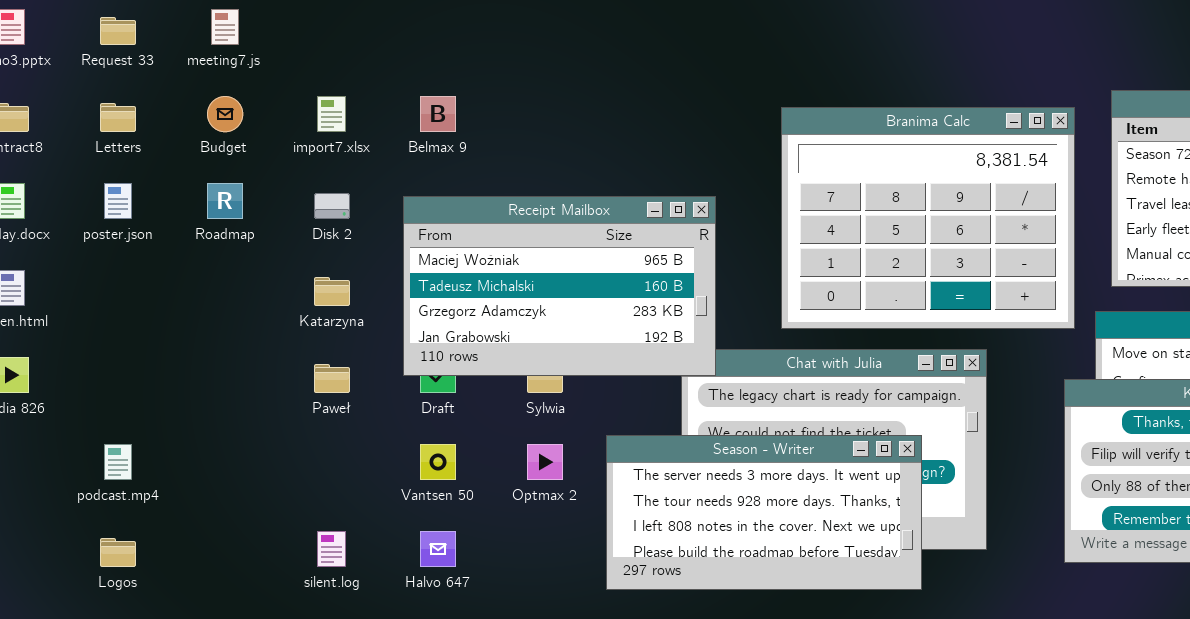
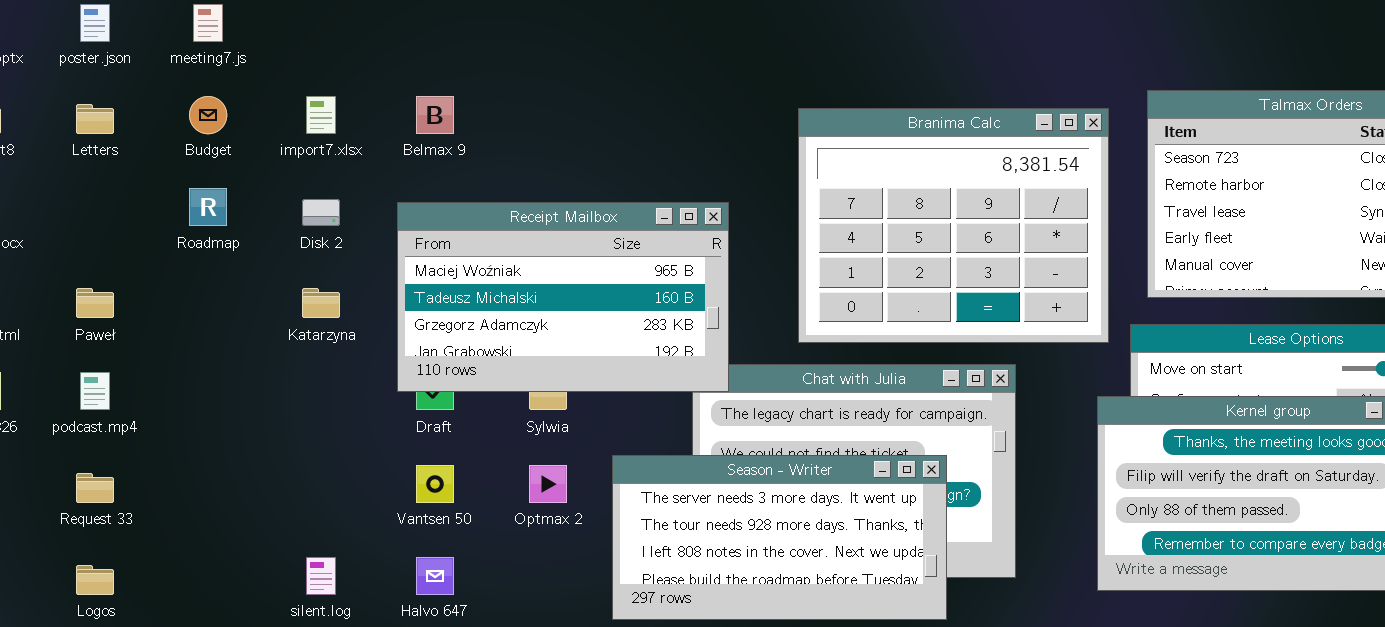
Request 33: [100,17,136,45] -> [76,473,114,503], moved
poster.json: [104,183,132,219] -> [80,4,110,42], moved
Paweł: [314,364,350,393] -> [76,288,114,318], moved
podcast.mp4: [104,444,132,480] -> [80,372,110,410], moved

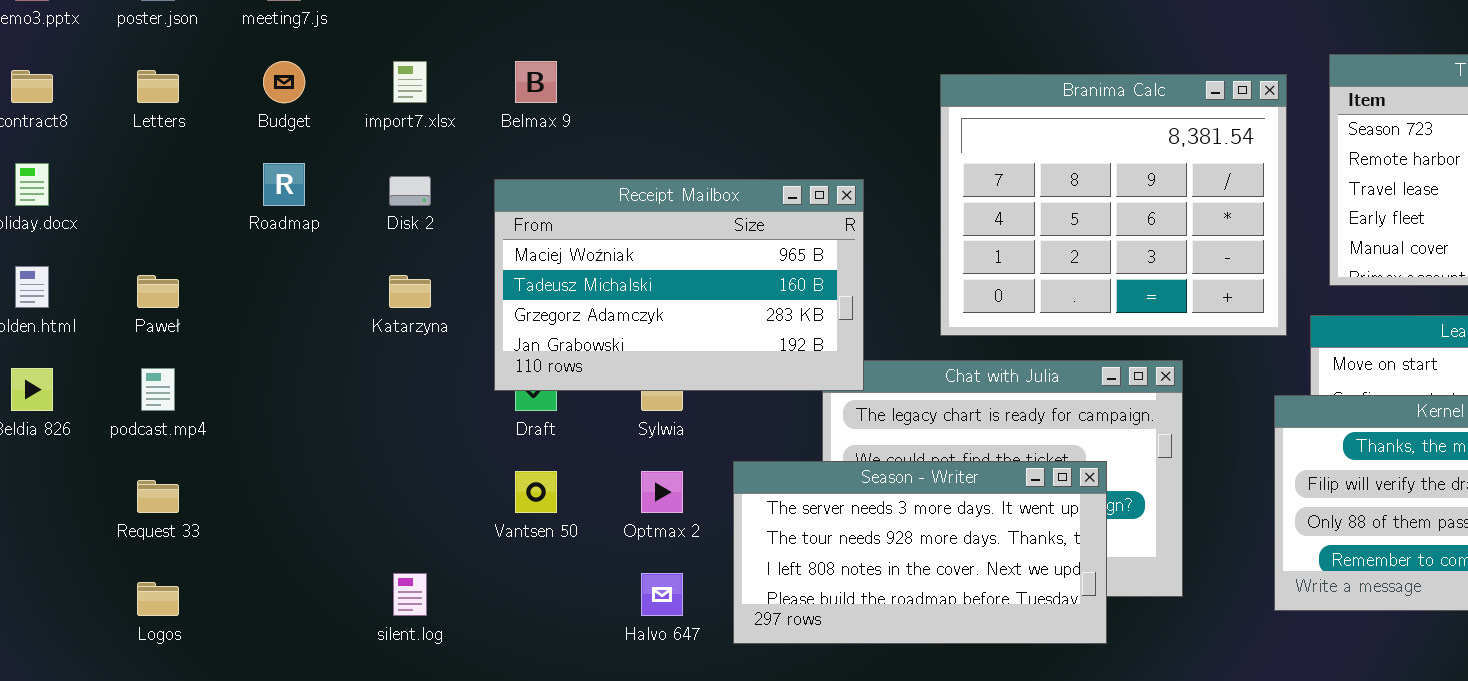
Halvo 647: [416,557,454,595] -> [641,573,683,616], moved

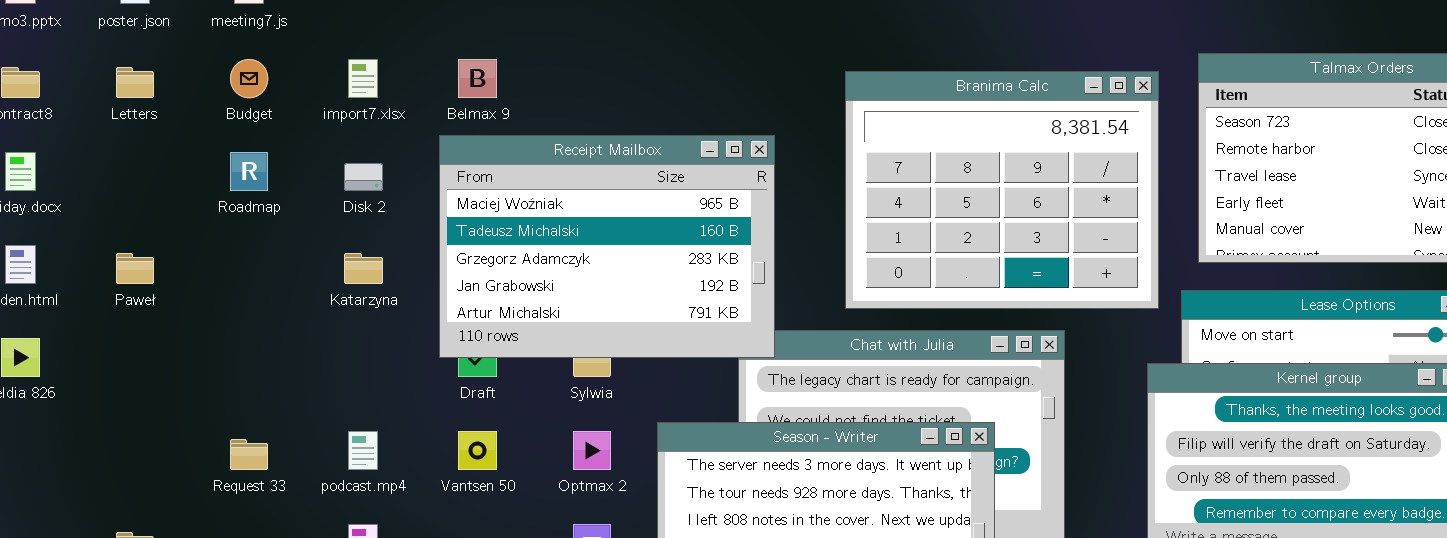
Receipt Mailbox: [494,179,864,391] -> [439,135,775,358], resized
podcast.mp4: [141,368,175,411] -> [348,431,378,470], moved
Request 33: [137,480,179,513] -> [230,439,268,470], moved

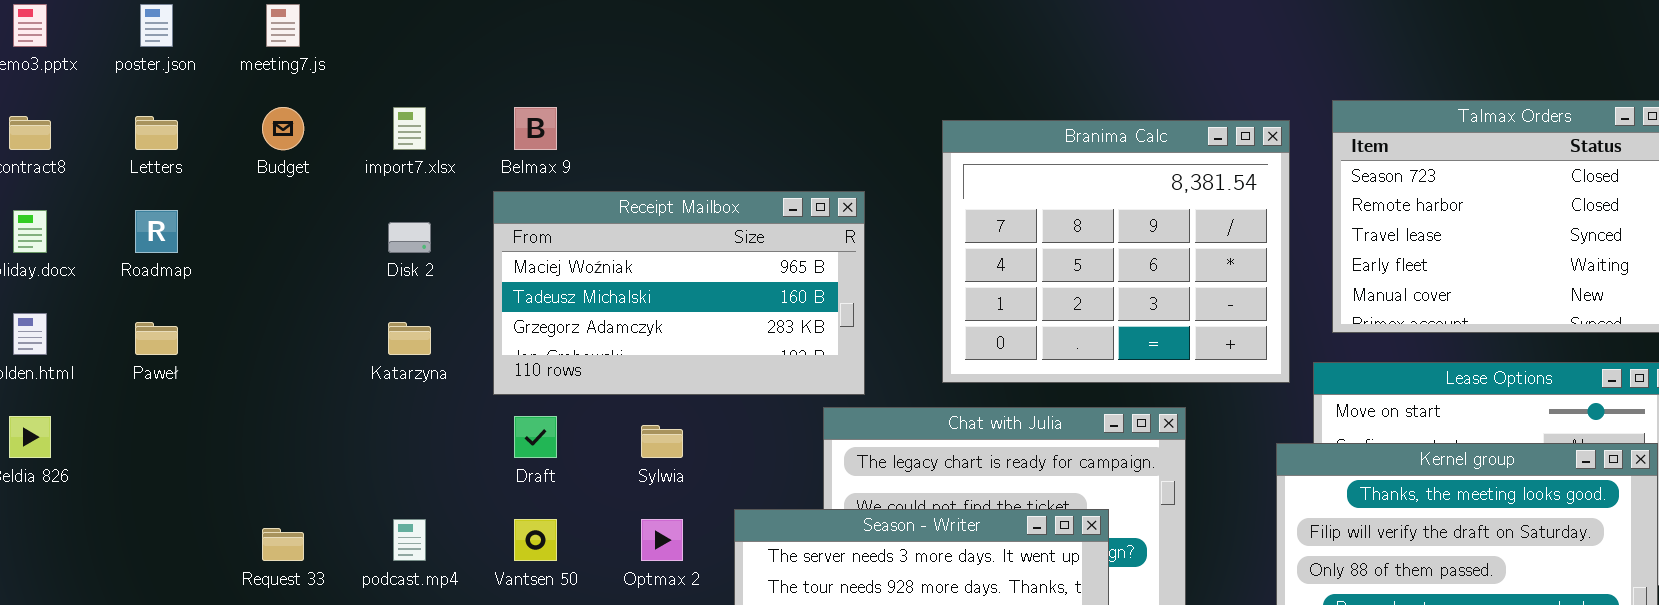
Receipt Mailbox: [439,135,775,358] -> [493,191,865,395], resized
Roadmap: [230,152,268,191] -> [135,210,178,253], moved

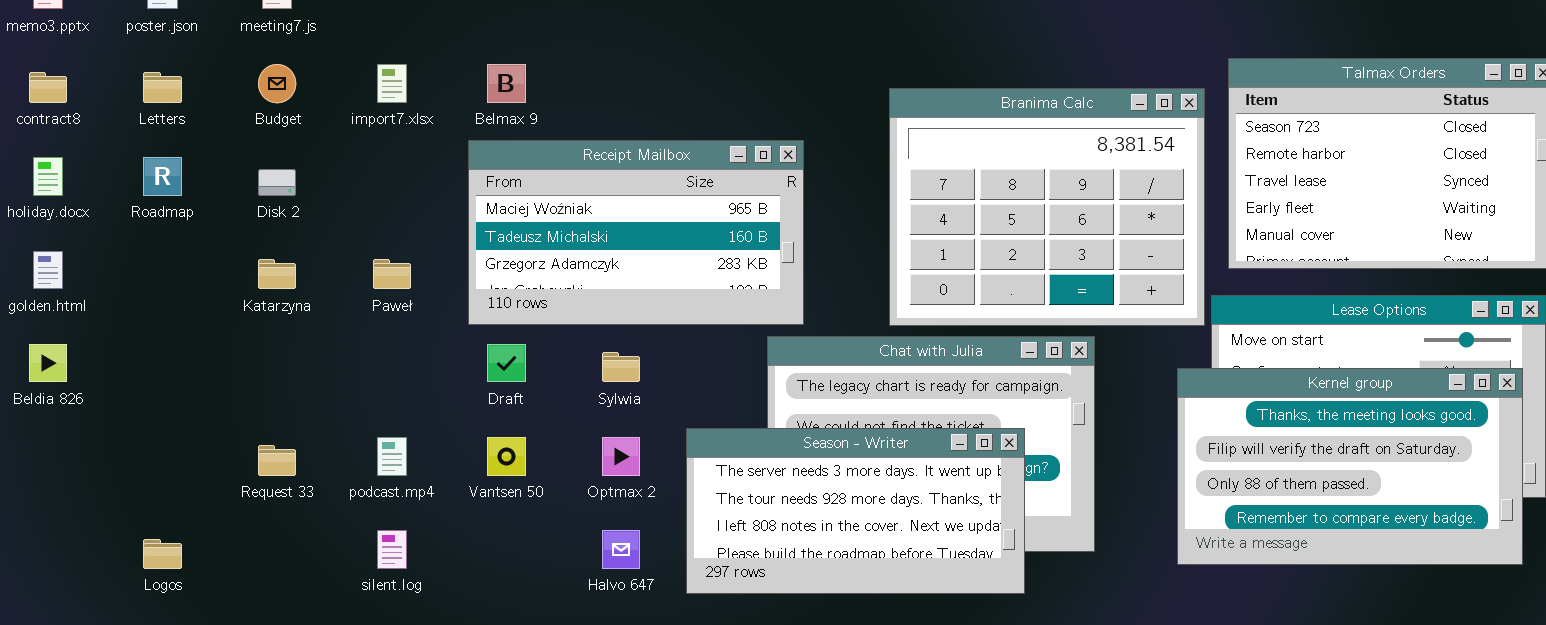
Branima Calc: [942,120,1290,383] -> [889,88,1205,326], moved
Disk 2: [388,222,431,253] -> [258,169,296,196], moved
Paweł: [135,322,178,355] -> [373,259,411,289], moved
Katarzyna: [388,322,431,355] -> [258,259,296,289], moved

